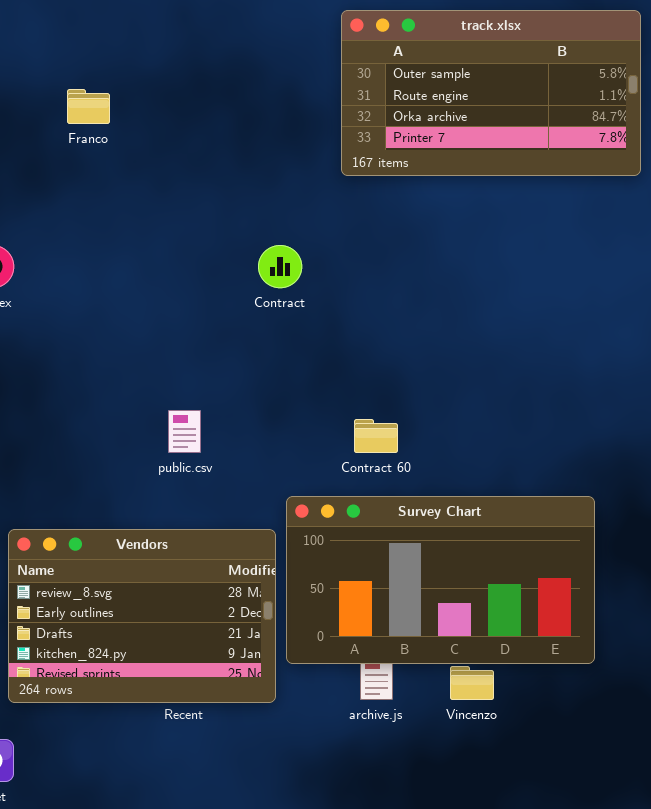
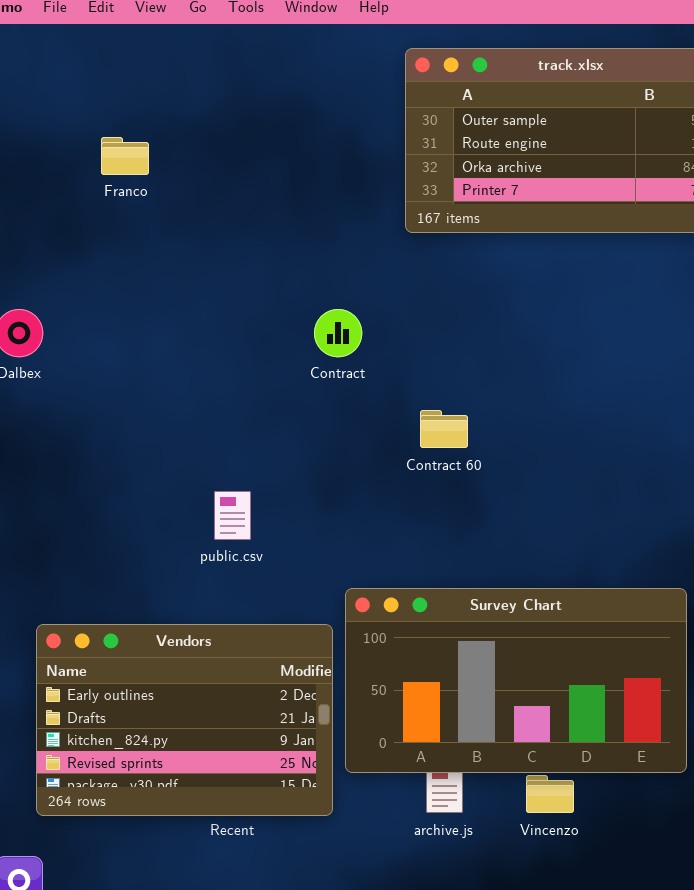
Contract 60: [354,419,398,453] -> [420,410,468,448], moved
Vendors: [8,529,276,703] -> [36,624,333,816], scrolled down 1 row

